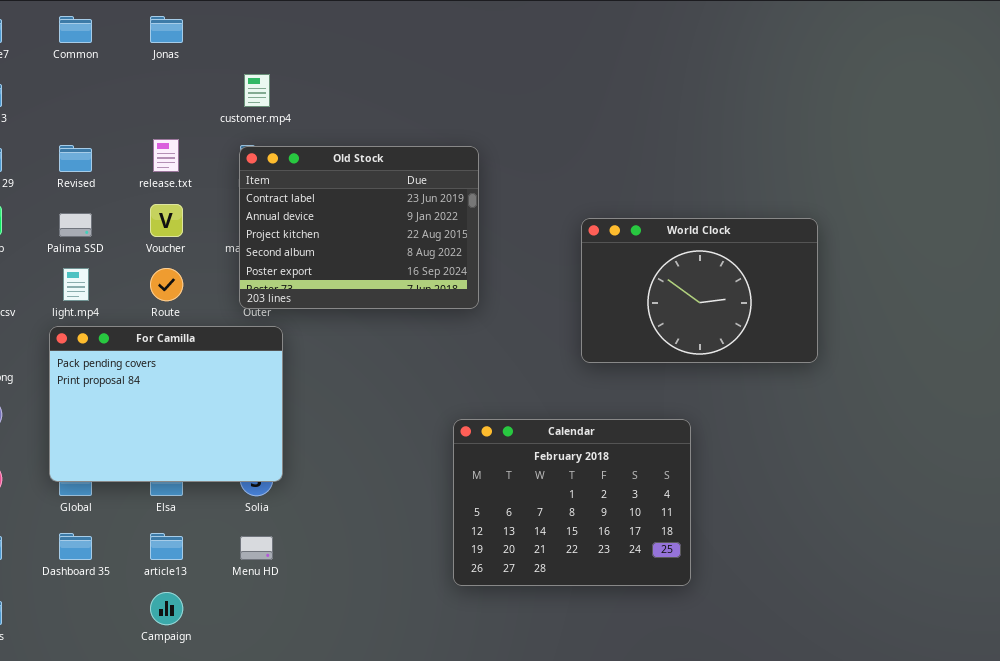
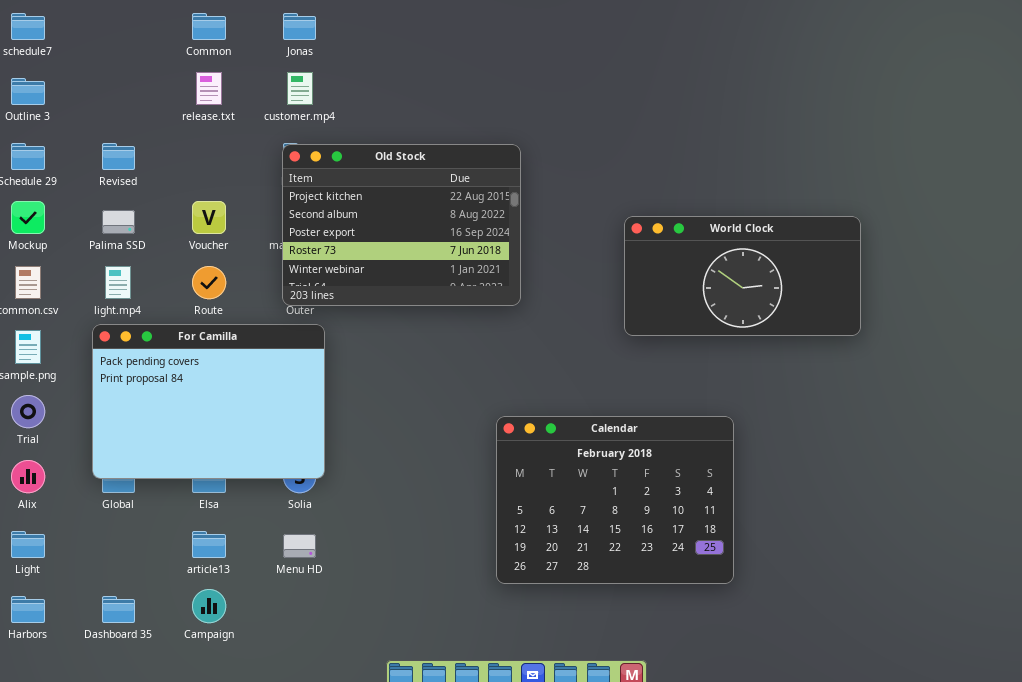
Common: [59,16,92,43] -> [192,13,226,40], moved
Jonas: [150,16,183,43] -> [283,13,316,40], moved
release.txt: [153,139,179,172] -> [196,72,222,105], moved
Old Stock: [239,146,479,309] -> [282,144,521,306], scrolled down 2 rows
World Clock: [581,218,818,363] -> [624,216,861,336], resized
Dashboard 35: [59,533,92,560] -> [102,596,135,623], moved

